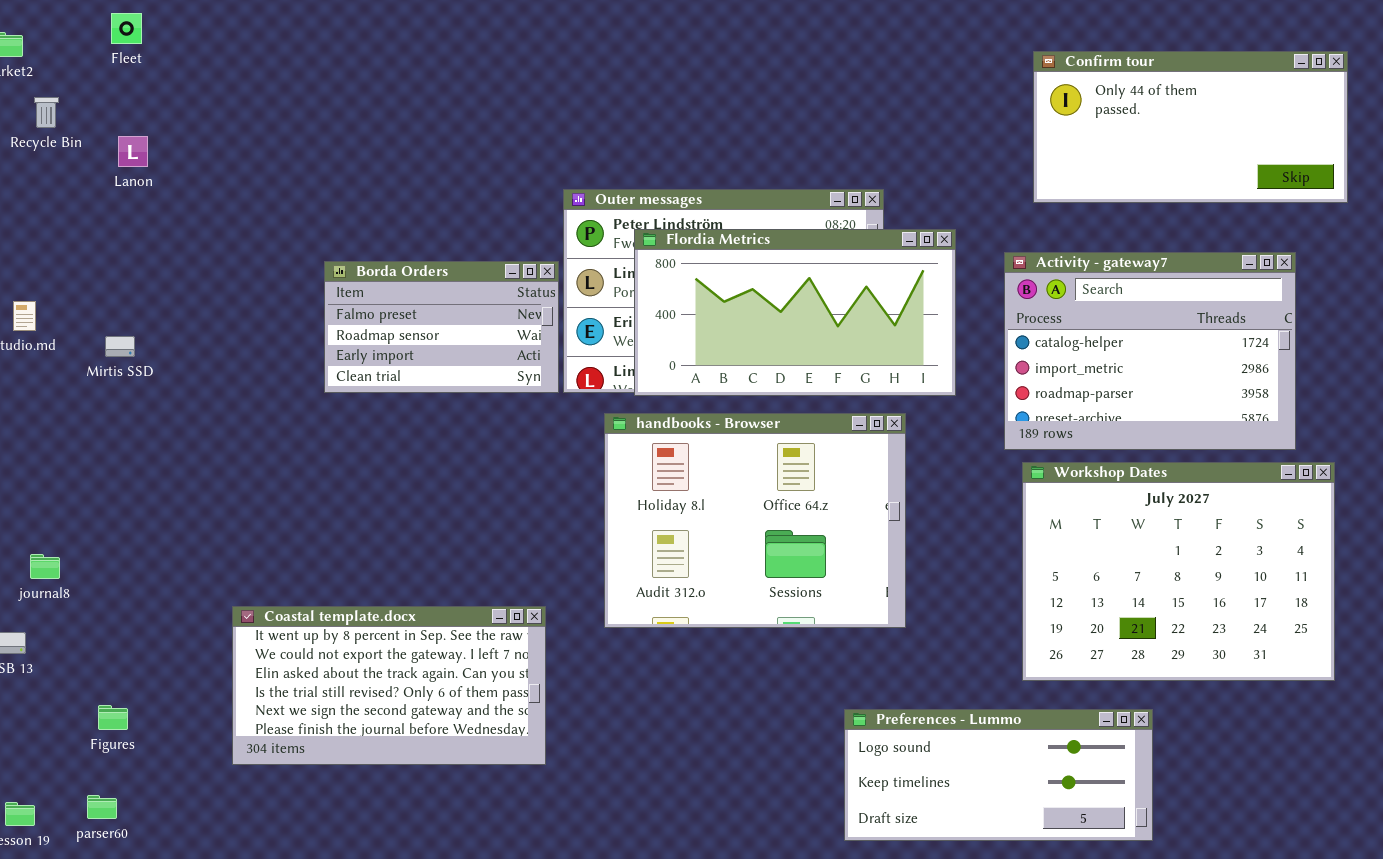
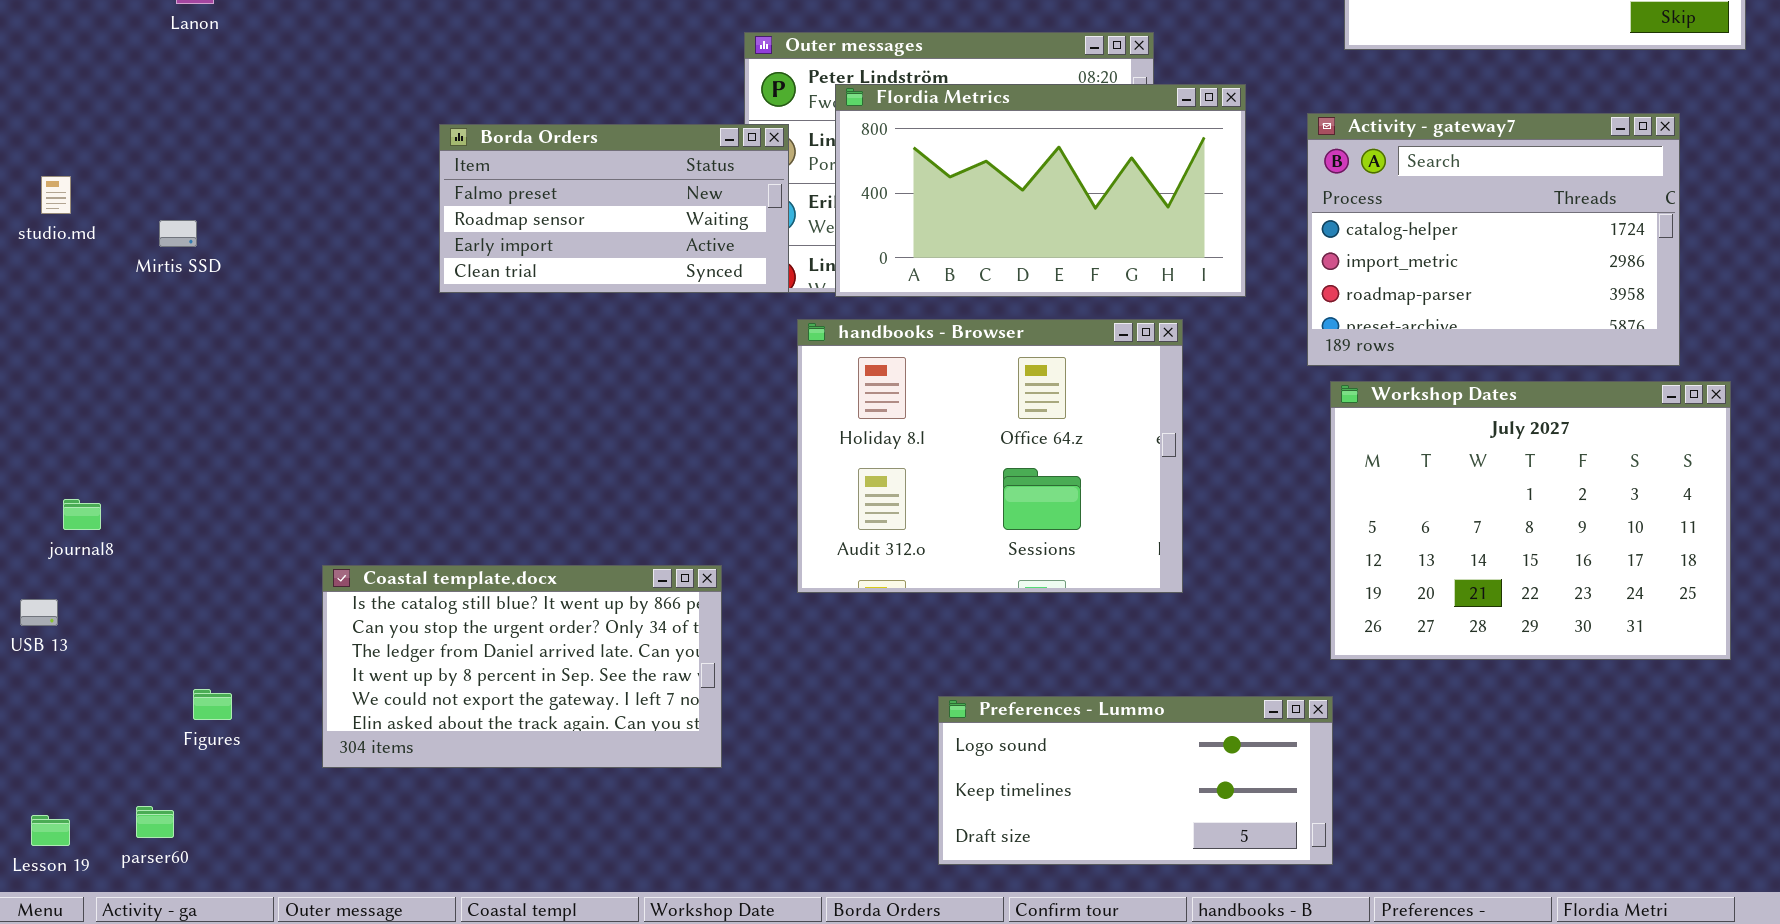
Borda Orders: [324,261,559,393] -> [439,124,789,293], resized
Coastal template.docx: [232,606,546,765] -> [322,565,722,768], scrolled up 3 rows
Figures: [98,705,128,730] -> [193,689,232,720], moved
Preferences - Lummo: [844,709,1153,841] -> [938,696,1333,865], moved

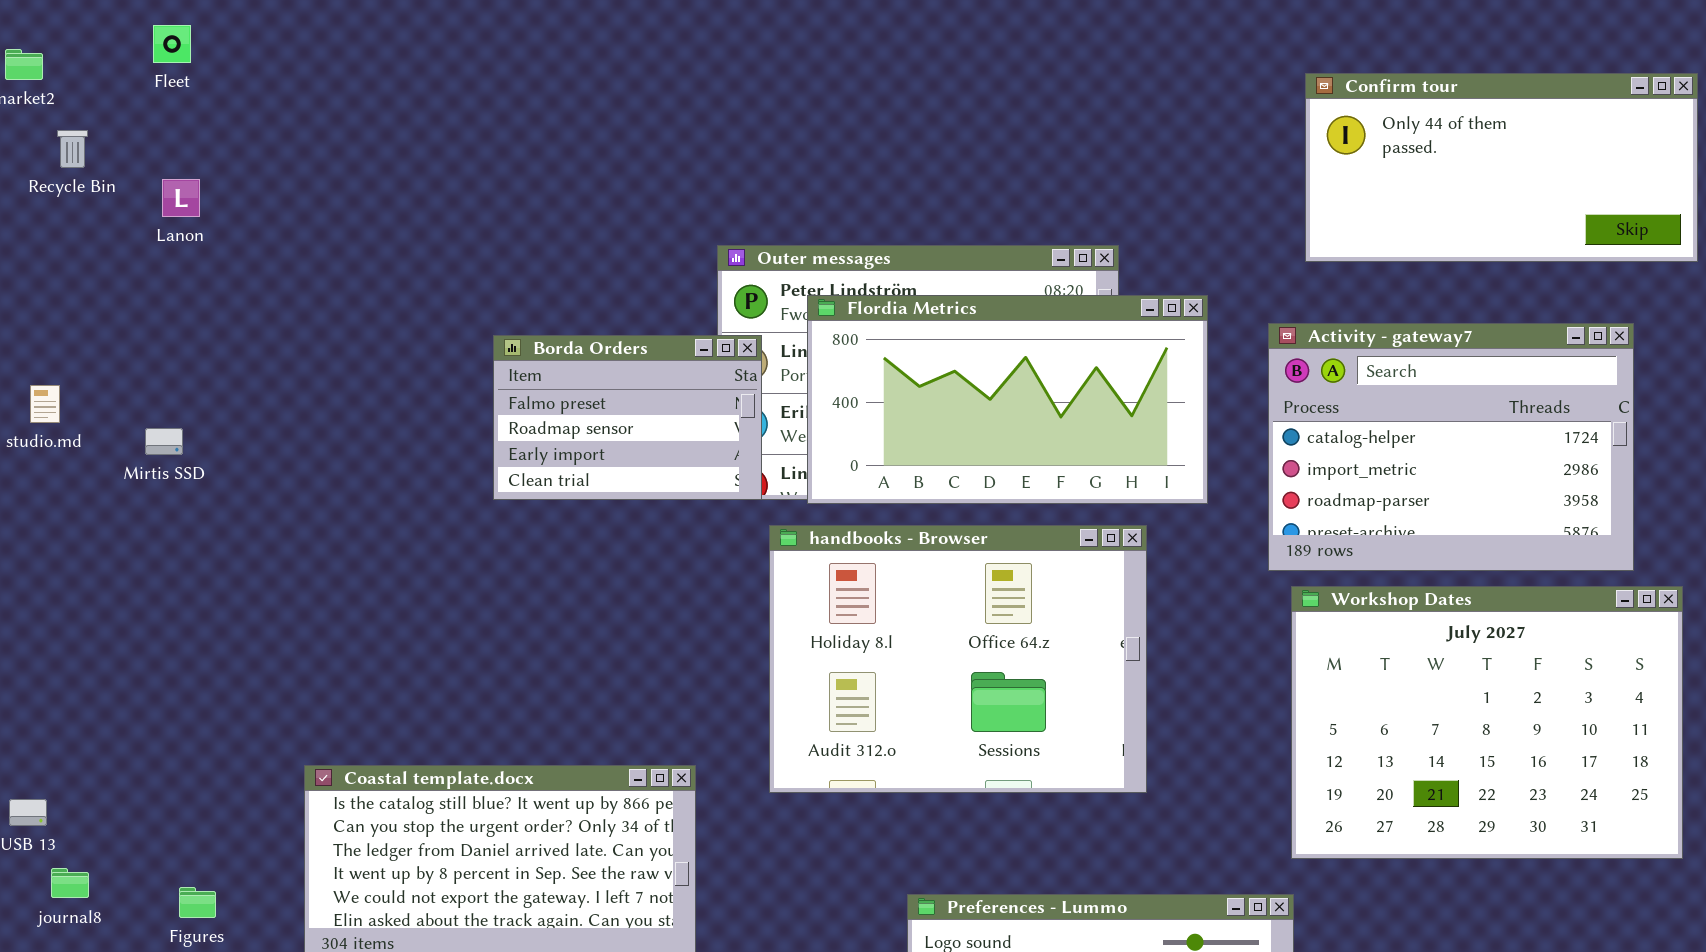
Borda Orders: [439,124,789,293] -> [493,335,762,500], resized
journal8: [63,499,101,530] -> [51,868,89,898], moved

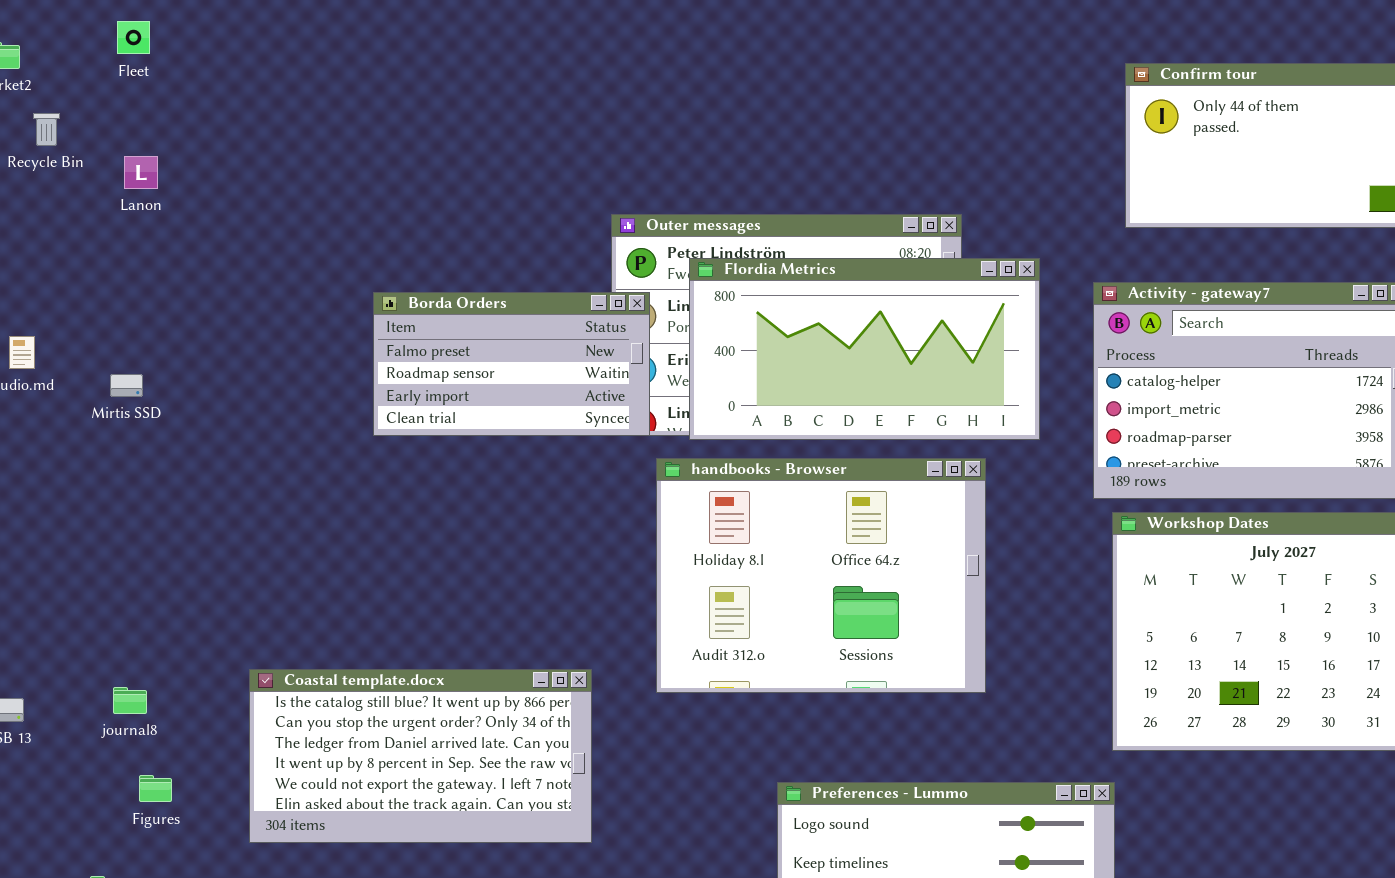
Borda Orders: [493,335,762,500] -> [373,292,650,436], resized
journal8: [51,868,89,898] -> [113,687,147,714], moved

